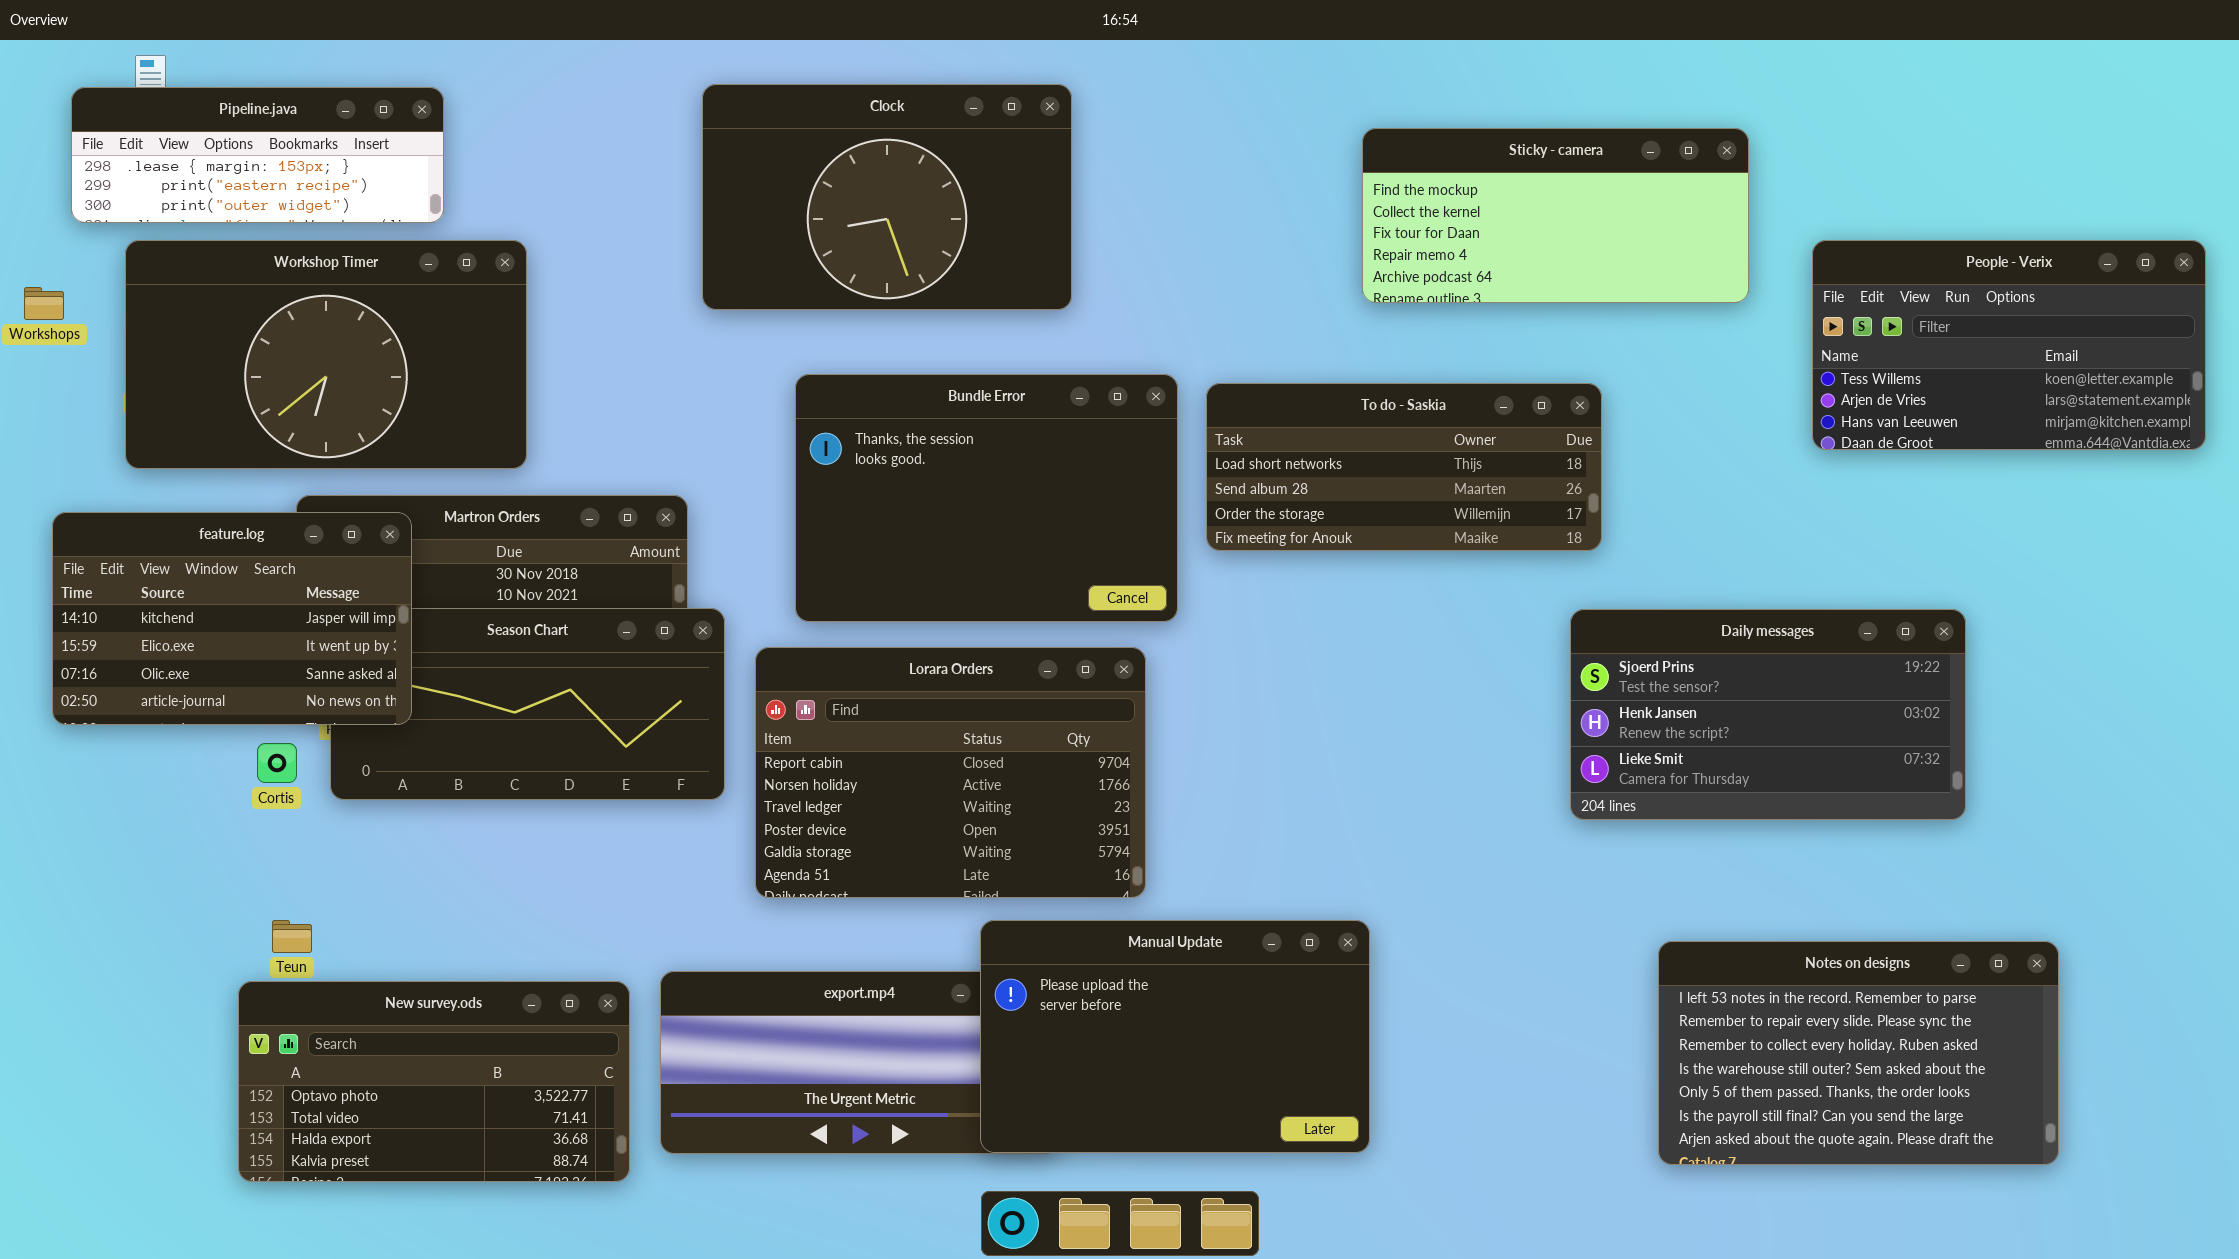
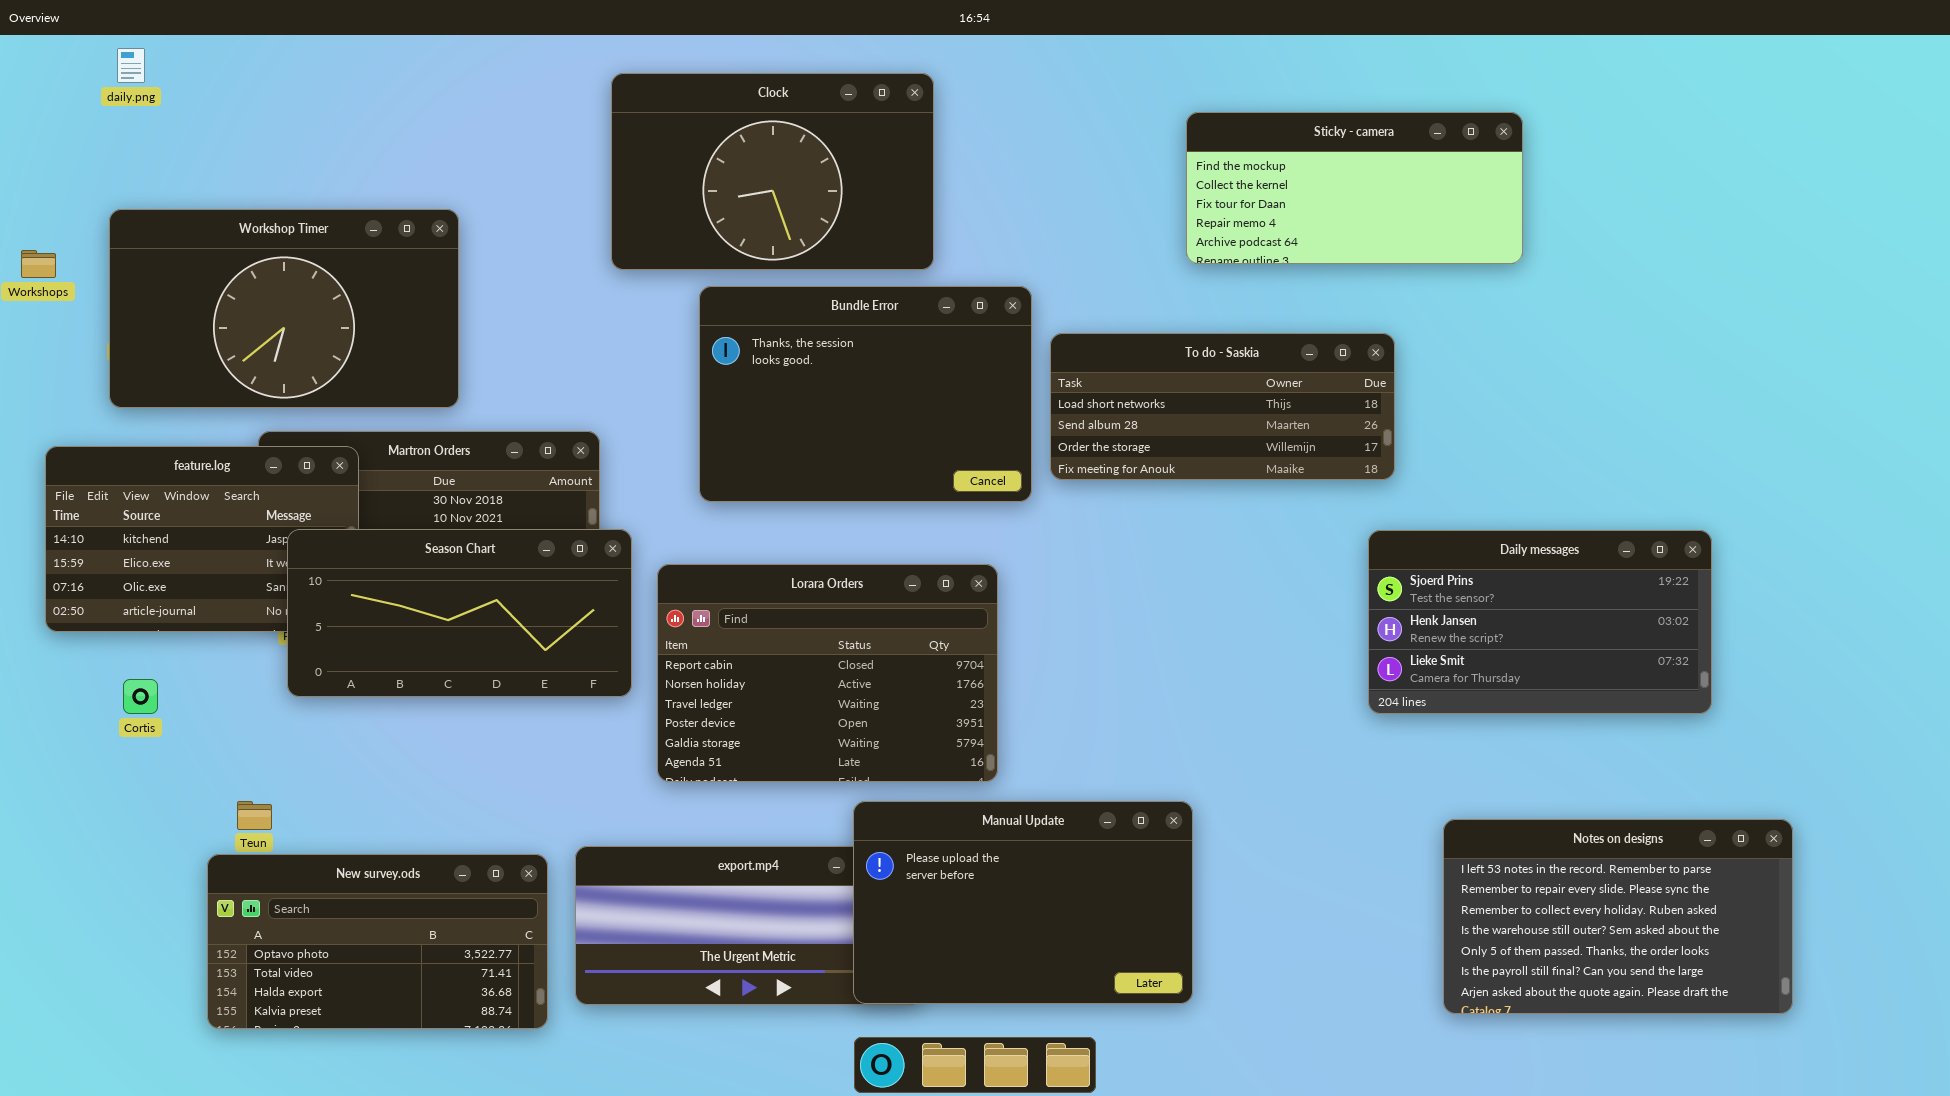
Pipeline.java: [71,87,444,223] -> none, closed
People - Verix: [1812,240,2206,450] -> none, closed
Bundle Error: [795,374,1178,622] -> [699,286,1032,502], moved
Season Chart: [330,608,725,800] -> [287,529,632,697], raised
Cortis: [257,743,297,783] -> [123,679,158,714], moved

